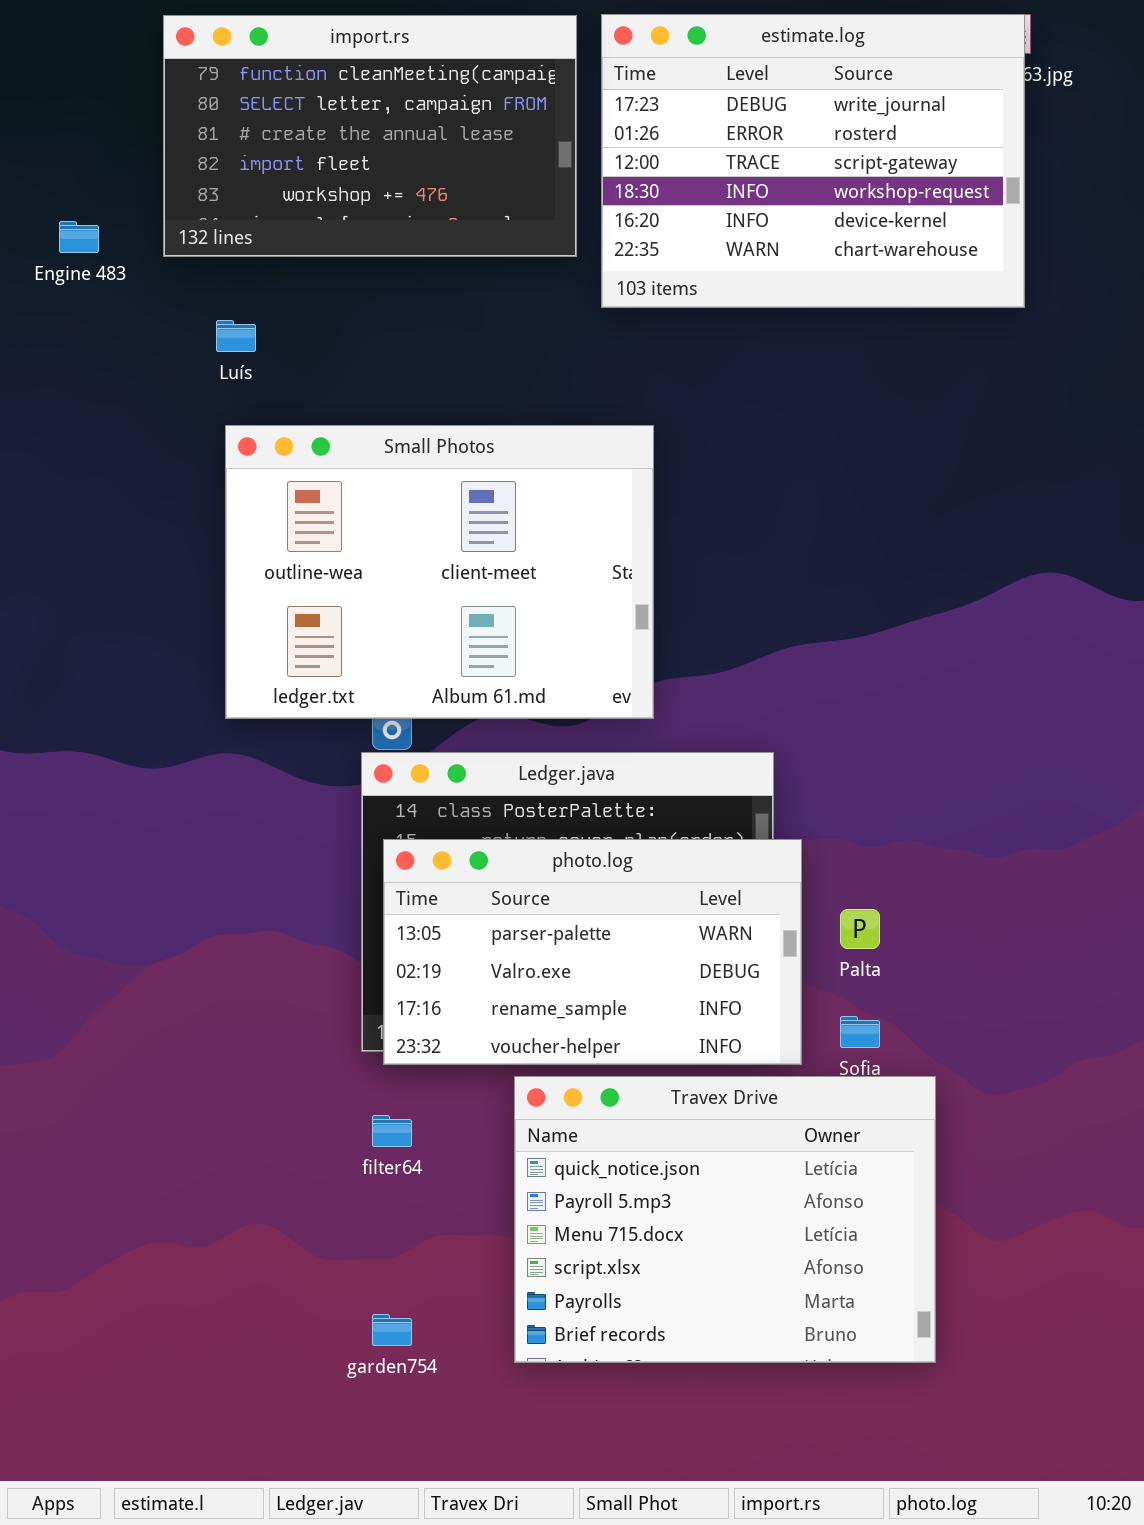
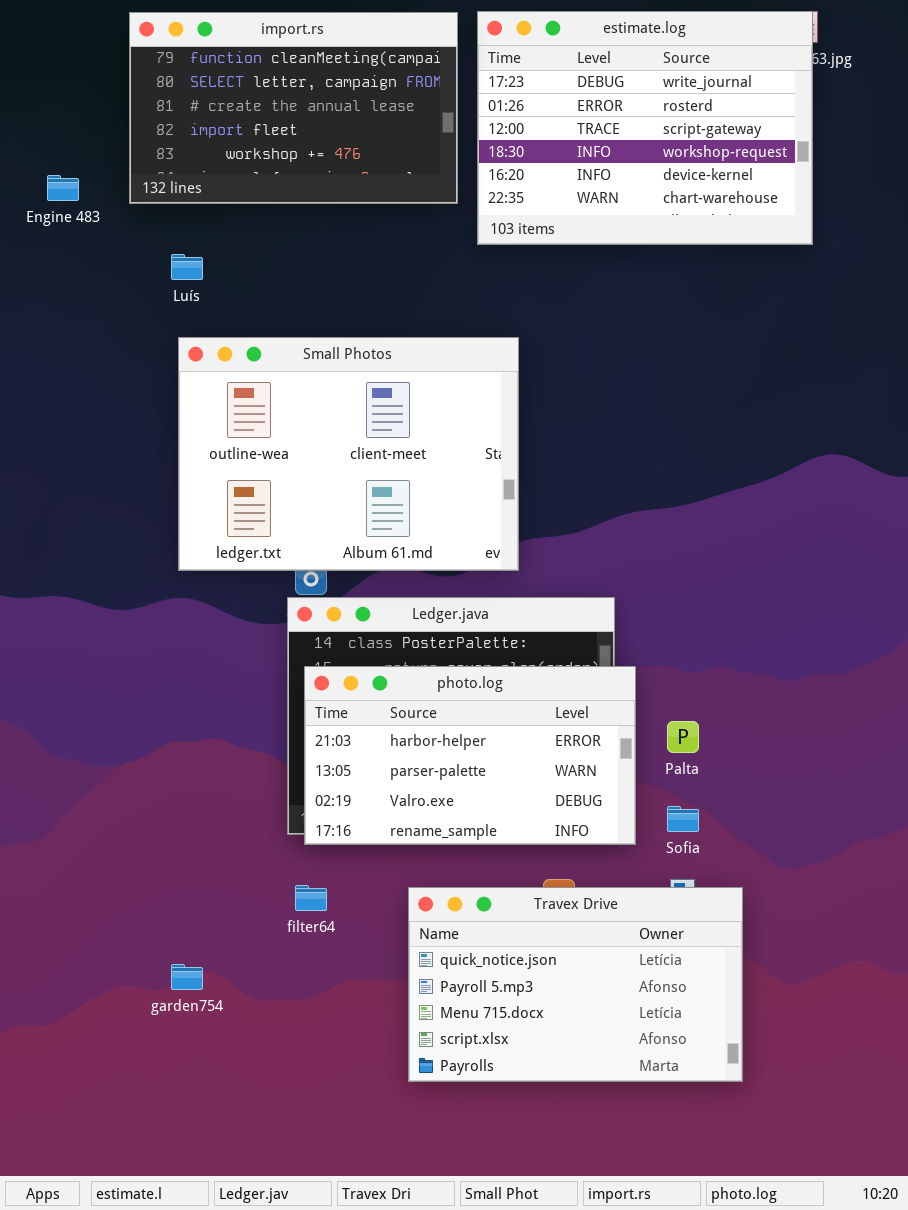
photo.log: [383,839,802,1065] -> [304,666,636,845], scrolled up 1 row
Travex Drive: [514,1076,936,1363] -> [408,887,743,1082], resized
garden754: [372,1314,412,1346] -> [171,964,203,990], moved

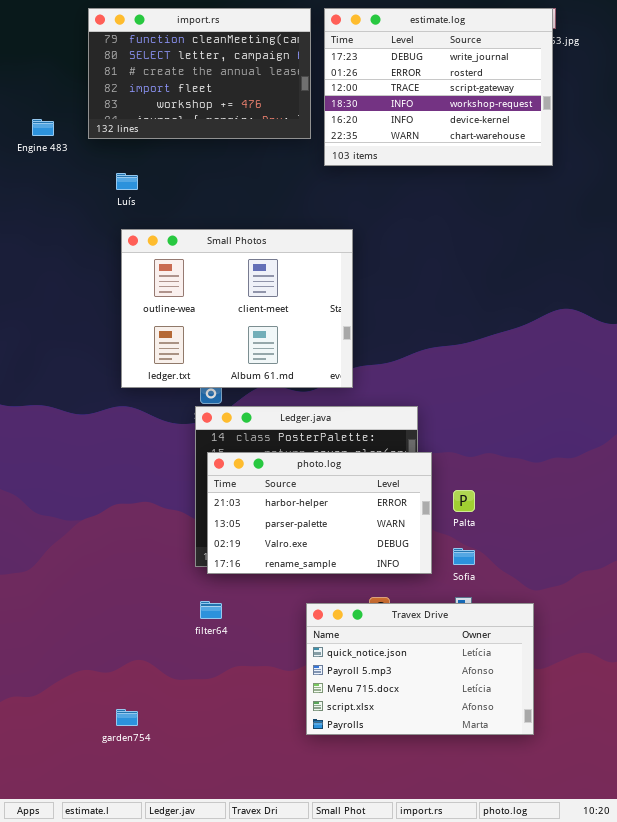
Travex Drive: [408,887,743,1082] -> [306,603,534,735], moved
garden754: [171,964,203,990] -> [116,709,138,726], moved

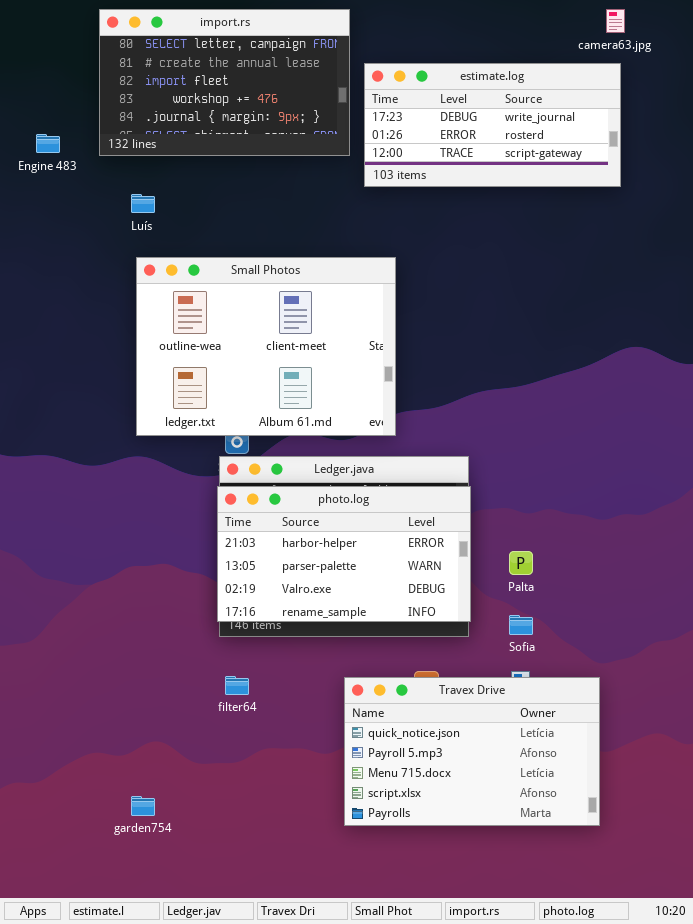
estimate.log: [324,8,553,166] -> [364,63,621,187], resized
import.rs: [88,8,311,139] -> [99,9,350,156], scrolled down 1 row
photo.log: [207,452,432,574] -> [217,486,471,622], moved

